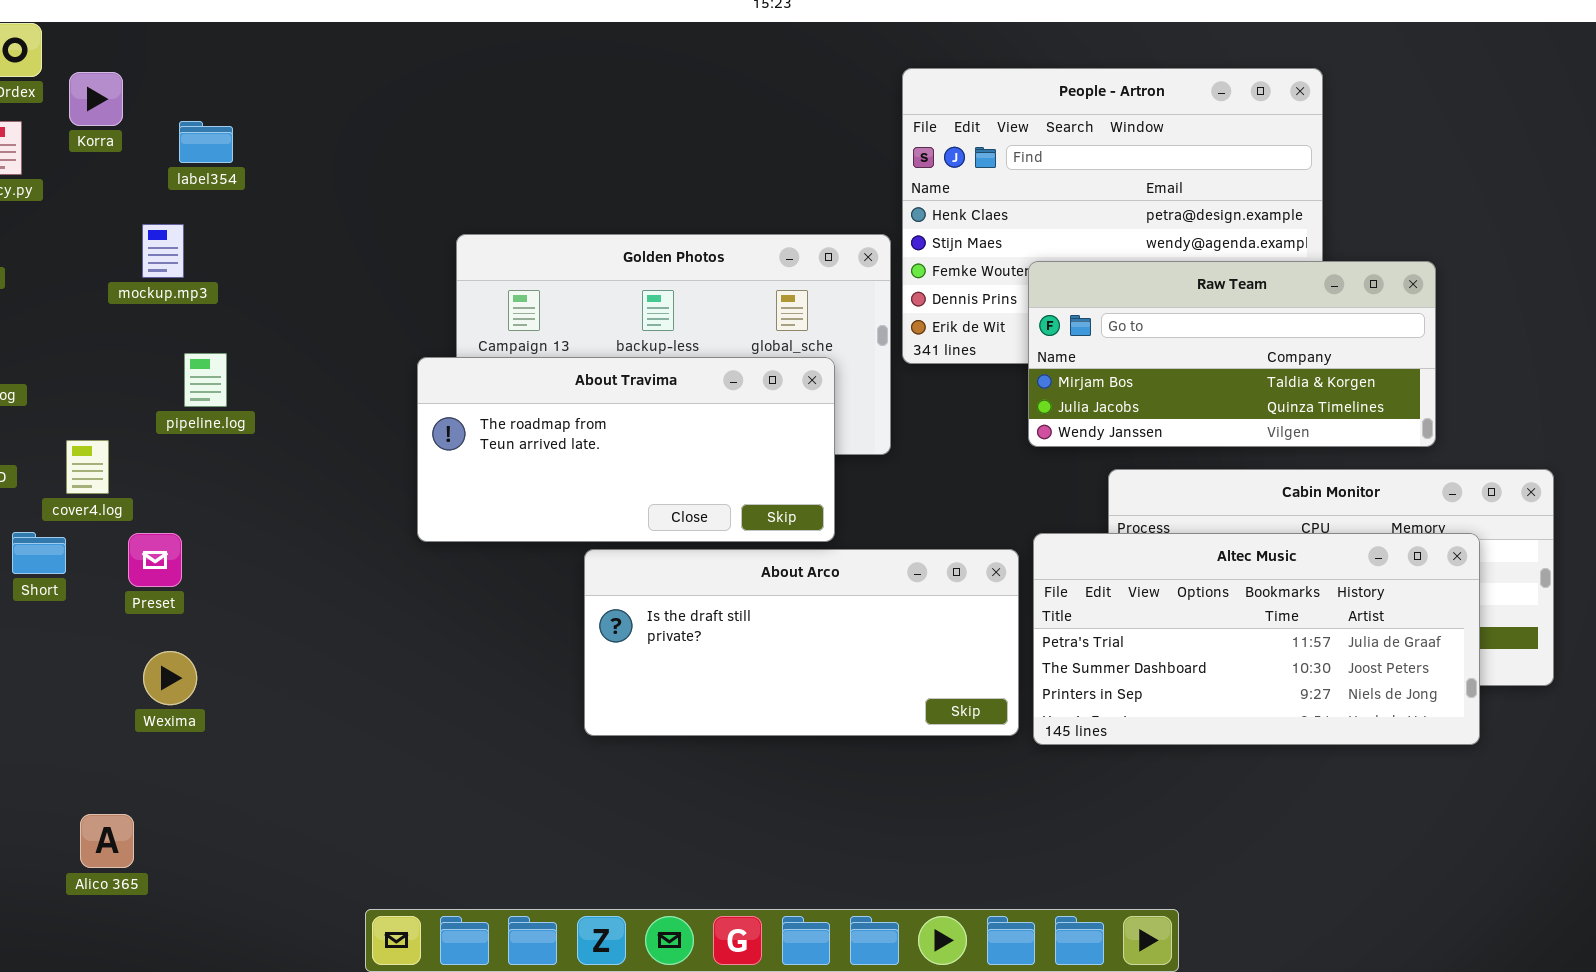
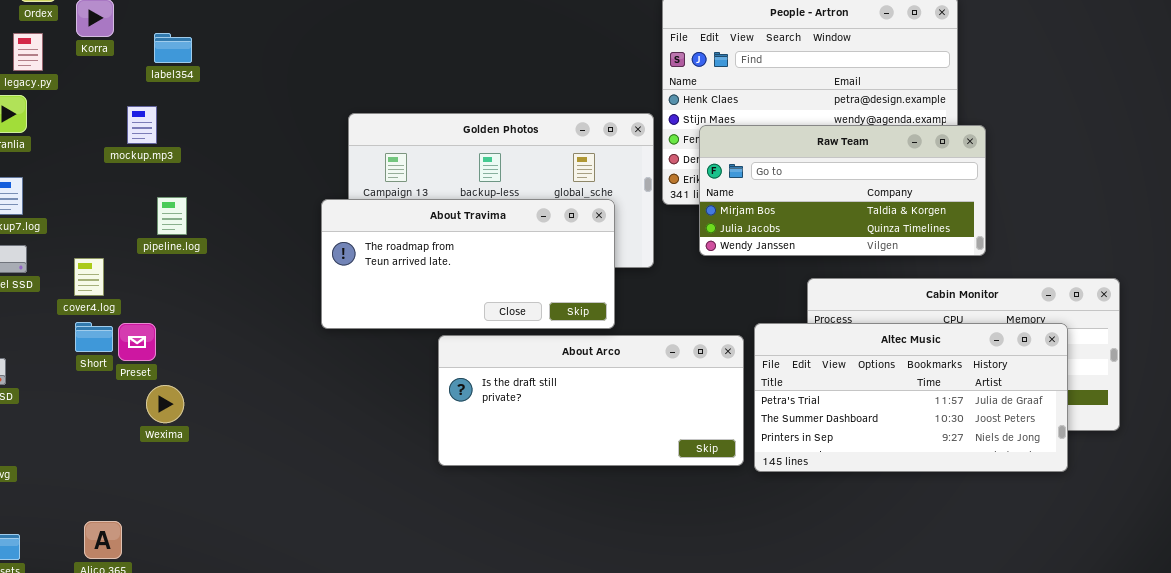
Raw Team: [1028,261,1436,447] -> [699,125,986,256], moved
Short: [12,532,66,574] -> [75,322,113,352], moved
Wexima: [143,651,197,705] -> [146,385,184,423], moved

